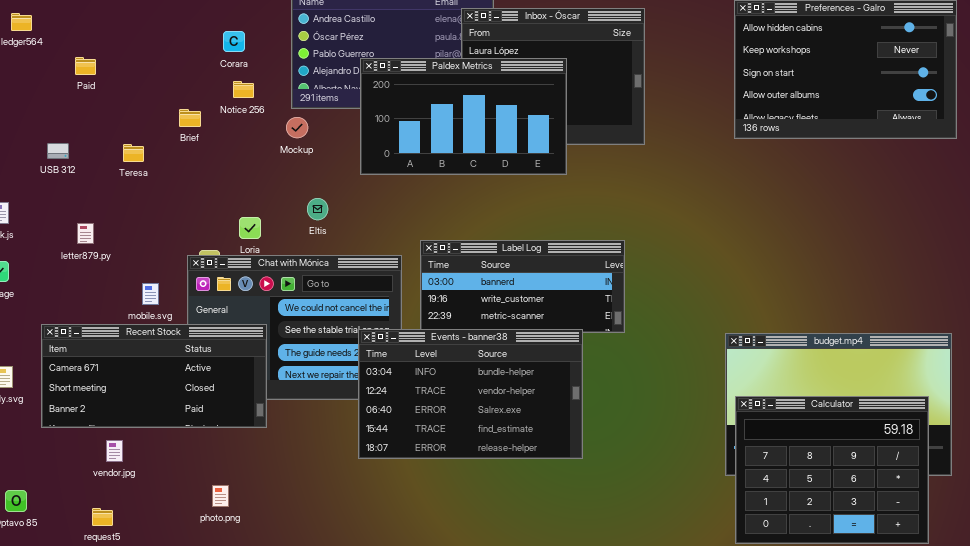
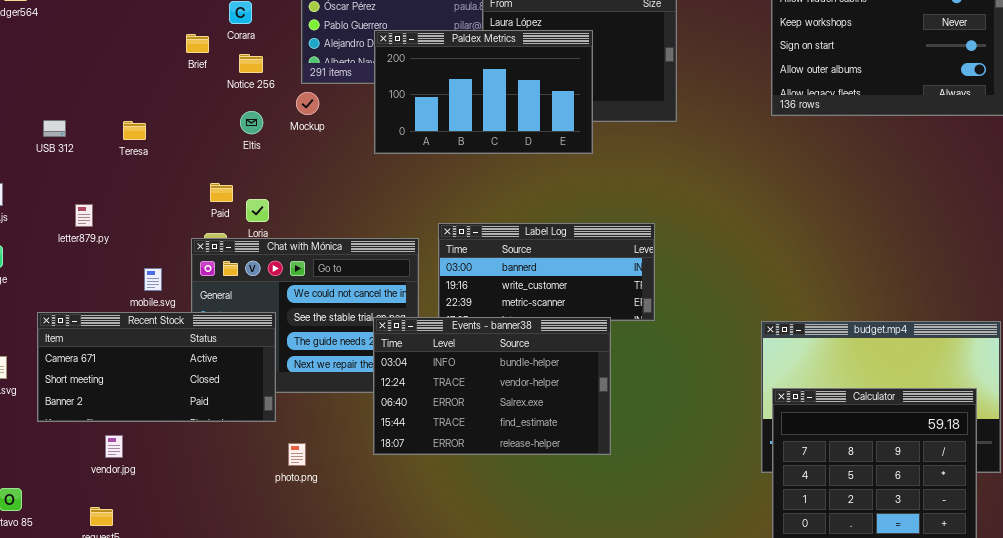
Paid: [75,57,96,75] -> [210,183,233,202], moved
Brief: [179,109,201,127] -> [186,34,209,53], moved
Eltis: [307,198,328,220] -> [240,111,263,134], moved
photo.png: [212,485,229,507] -> [288,443,306,466], moved

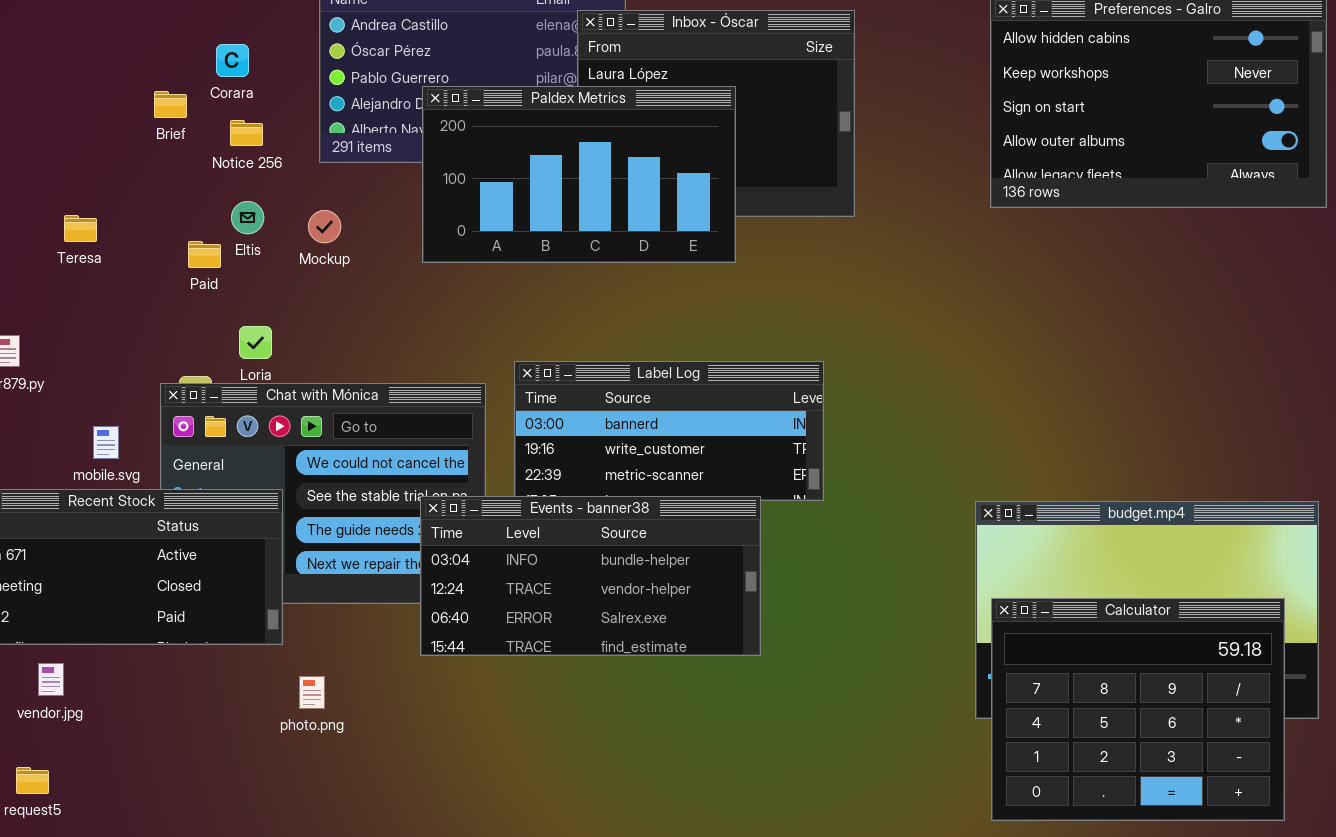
Mockup: [296,92,319,115] -> [308,210,341,243], moved
Paid: [210,183,233,202] -> [188,241,221,268], moved
Events - banner38: [373,317,611,455] -> [420,496,761,656], resized

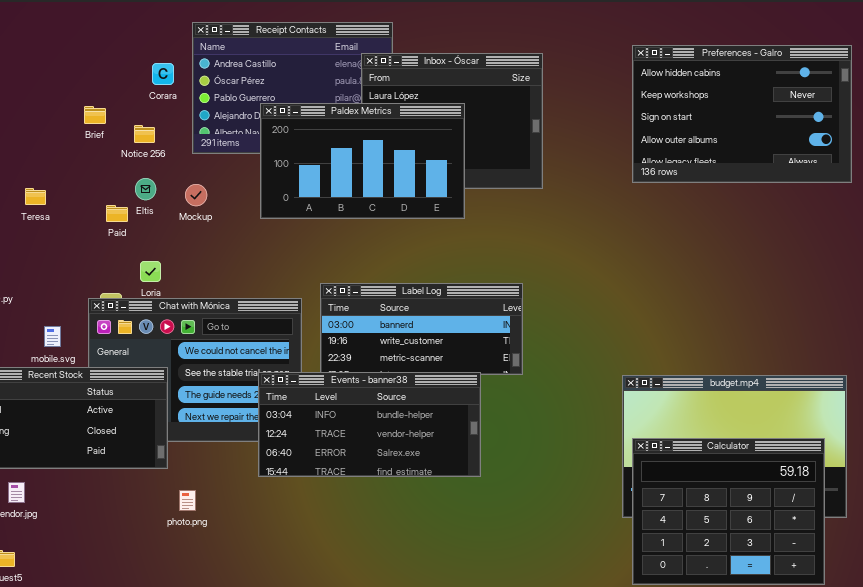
Corara: [216,44,249,77] -> [152,63,174,85], moved

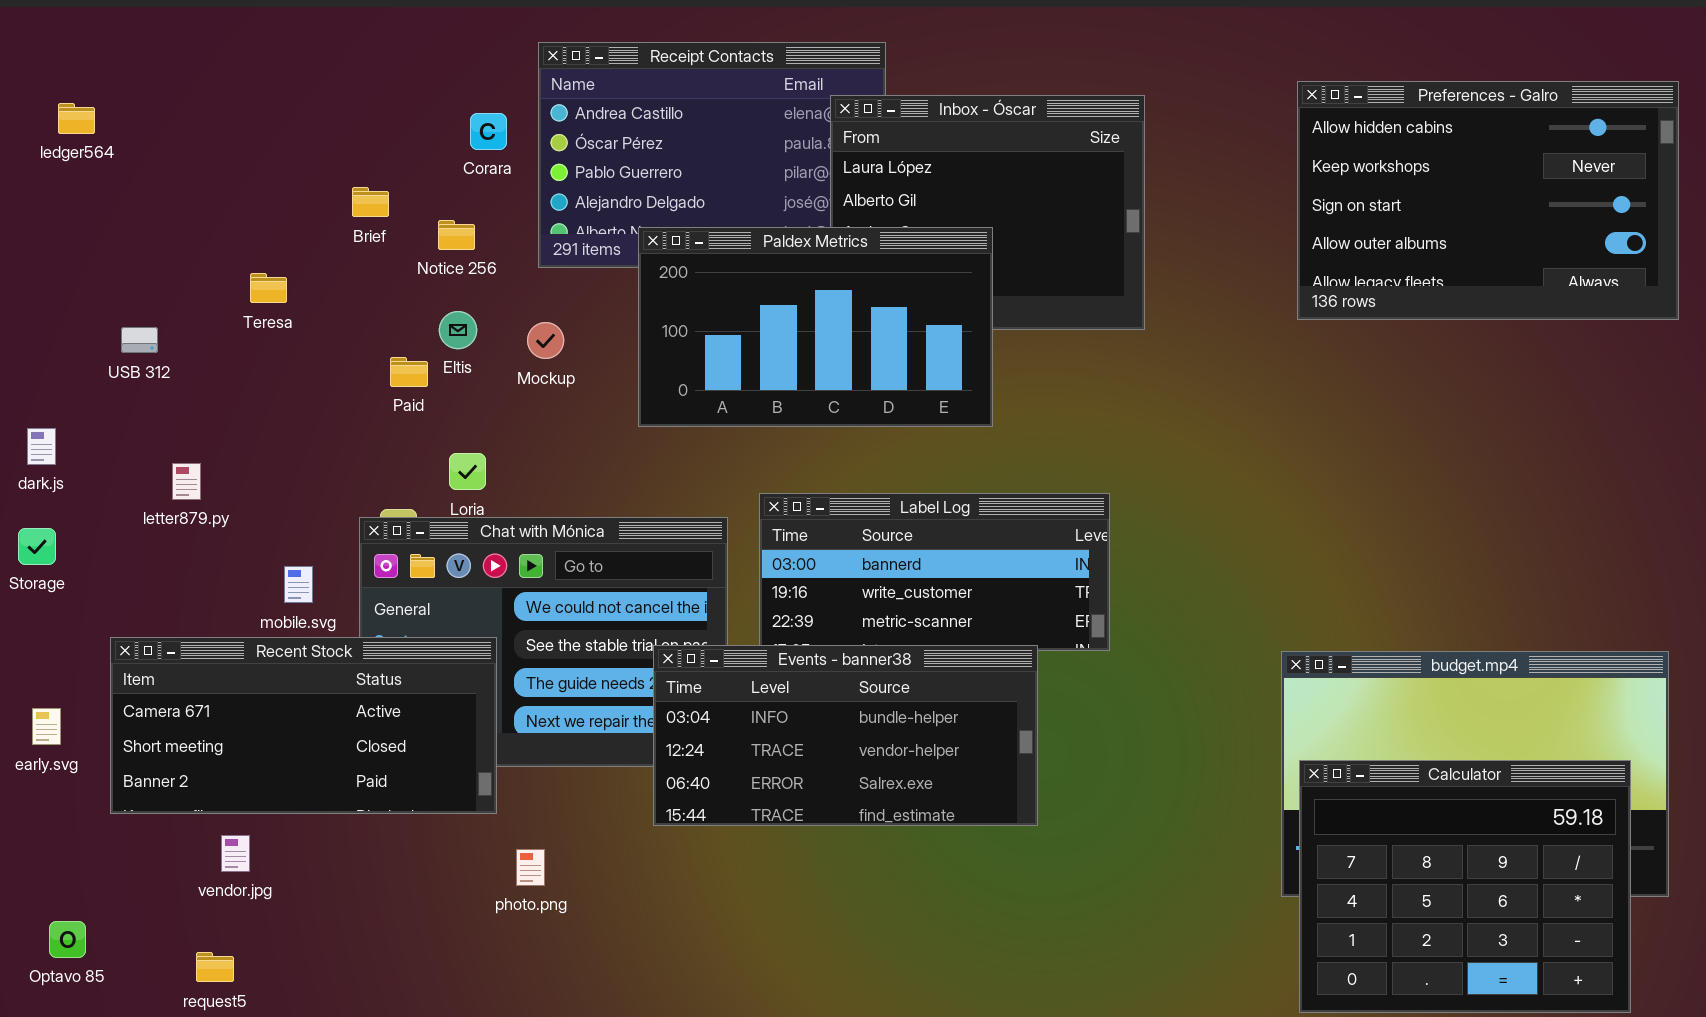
Paldex Metrics: [260,103,465,219] -> [638,227,993,427], moved
Teresa: [25,188,46,205] -> [250,273,287,303], moved

